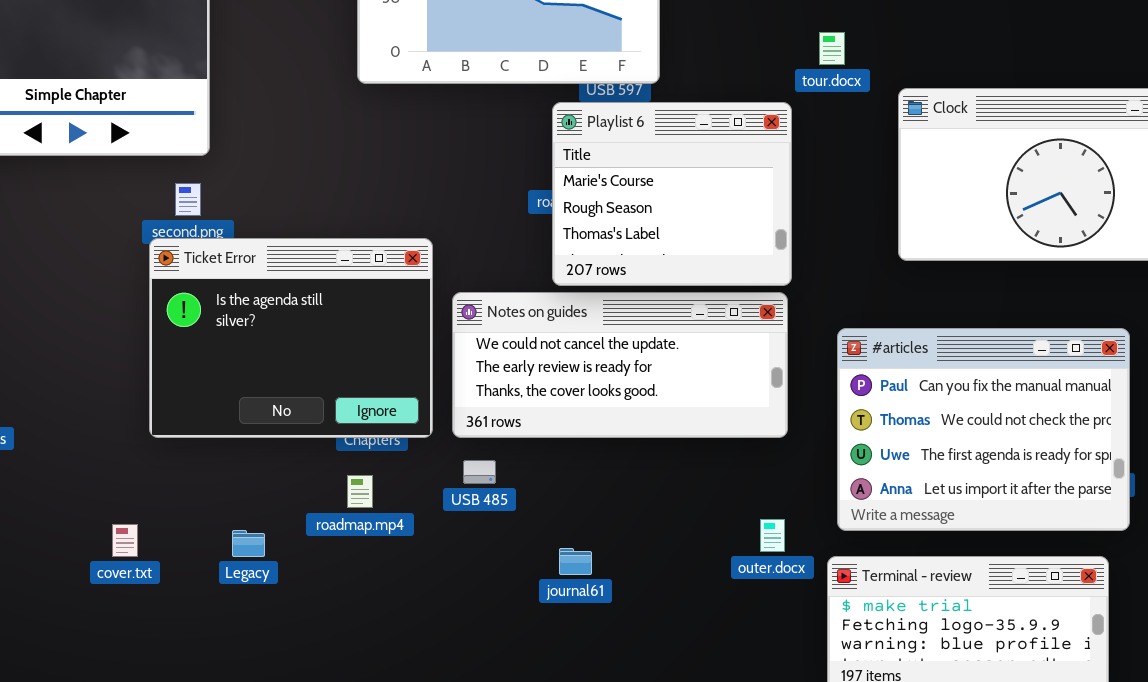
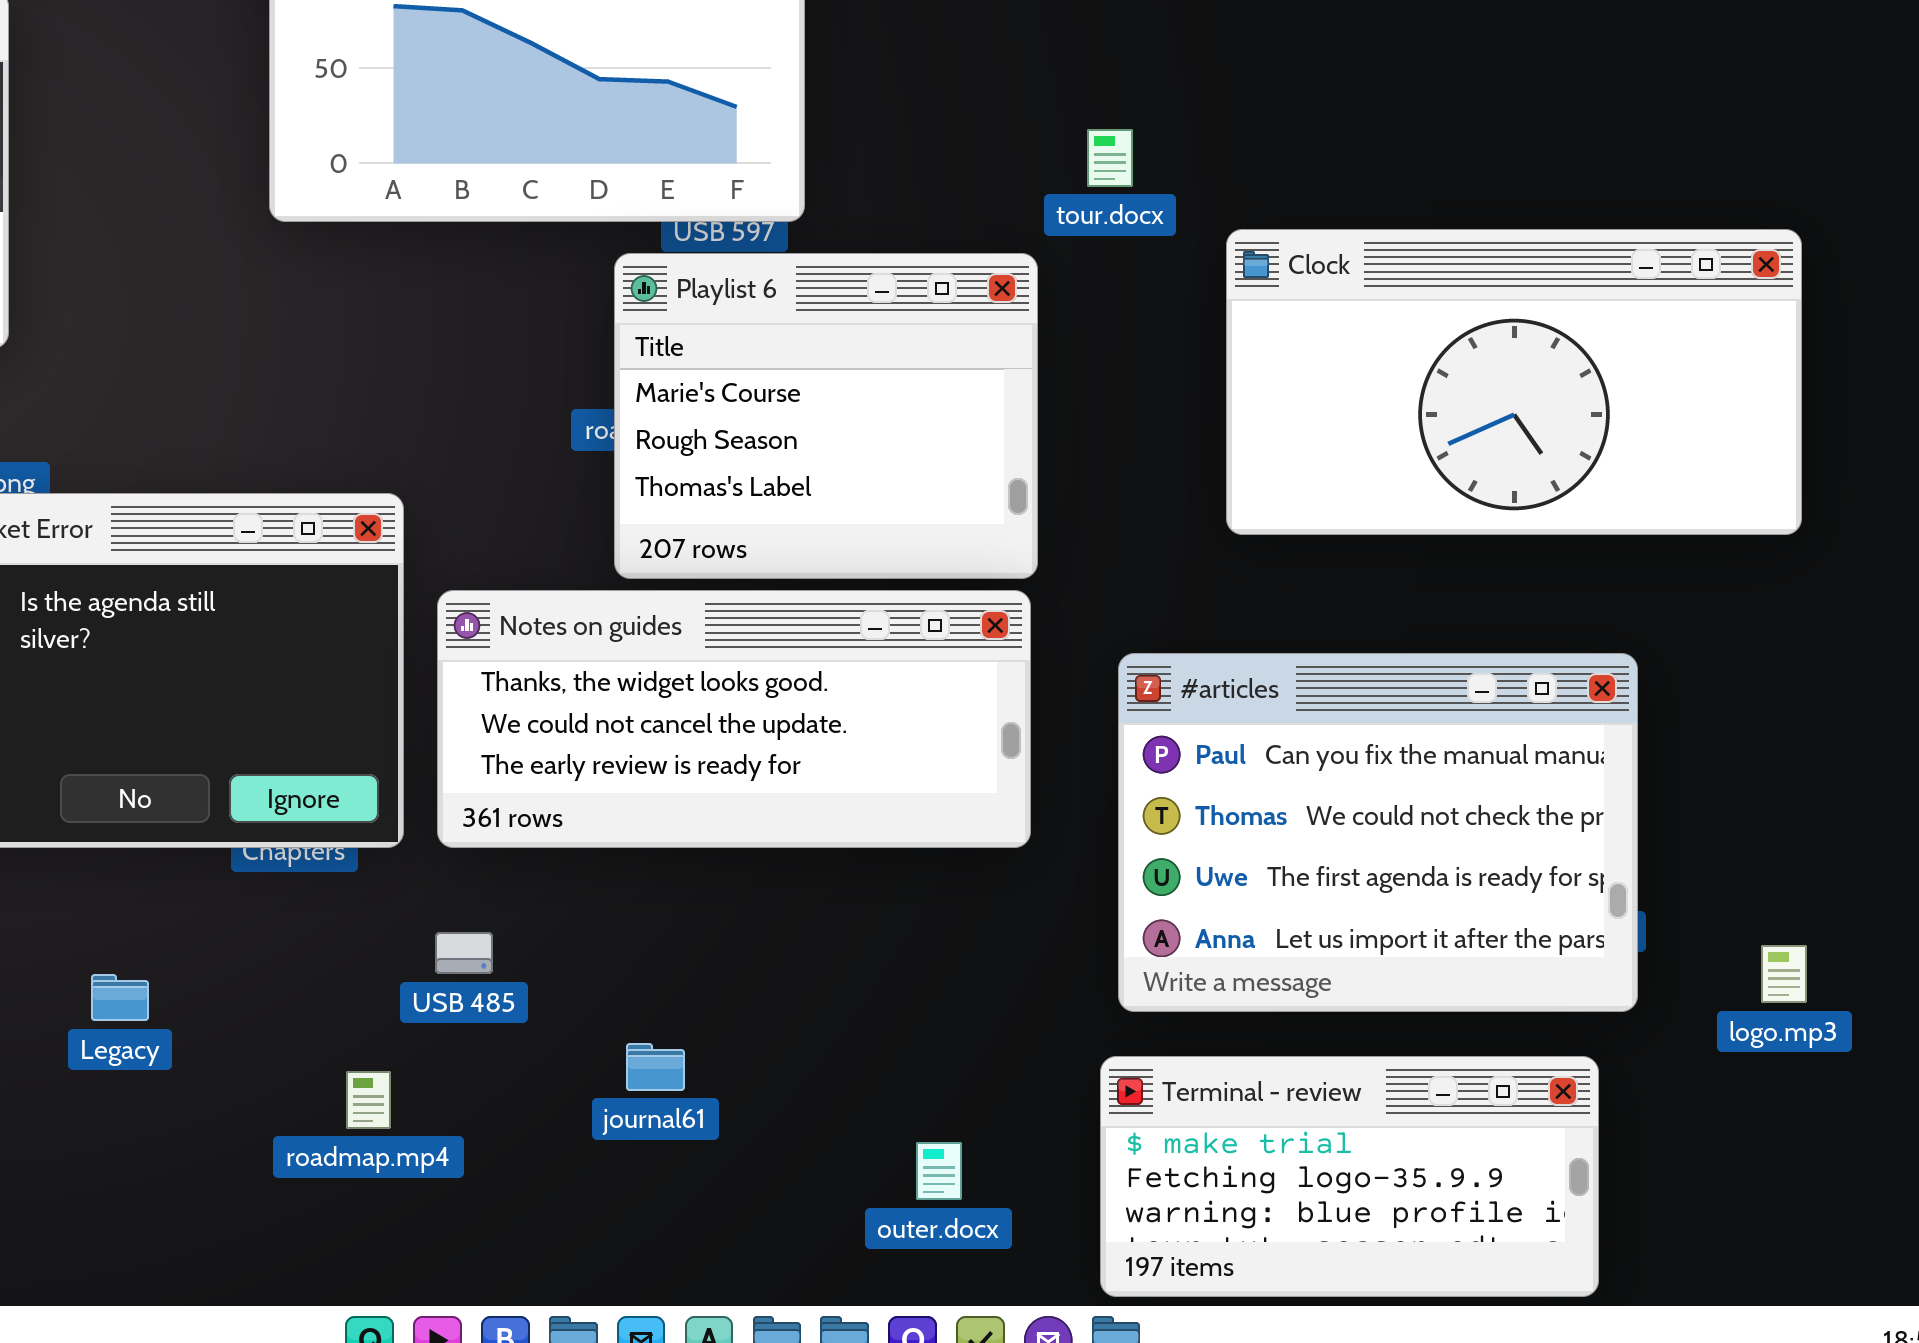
Notes on guides: [452,292,788,438] -> [437,590,1031,848], scrolled up 1 row
USB 485: [463,460,496,484] -> [435,932,493,974], moved
roadmap.mp4: [347,475,373,508] -> [346,1071,391,1129], moved
outer.docx: [760,519,785,552] -> [916,1142,962,1200], moved
Legacy: [232,530,265,557] -> [91,974,149,1021], moved

